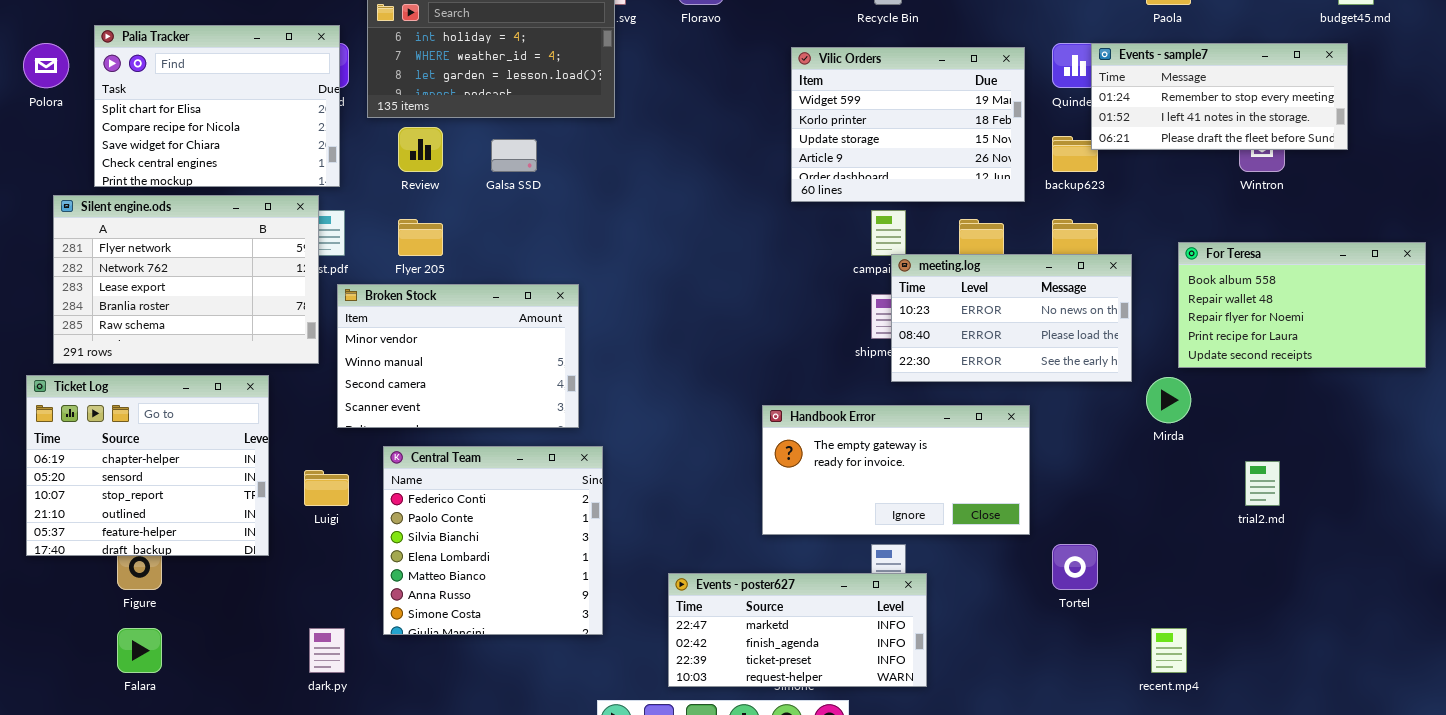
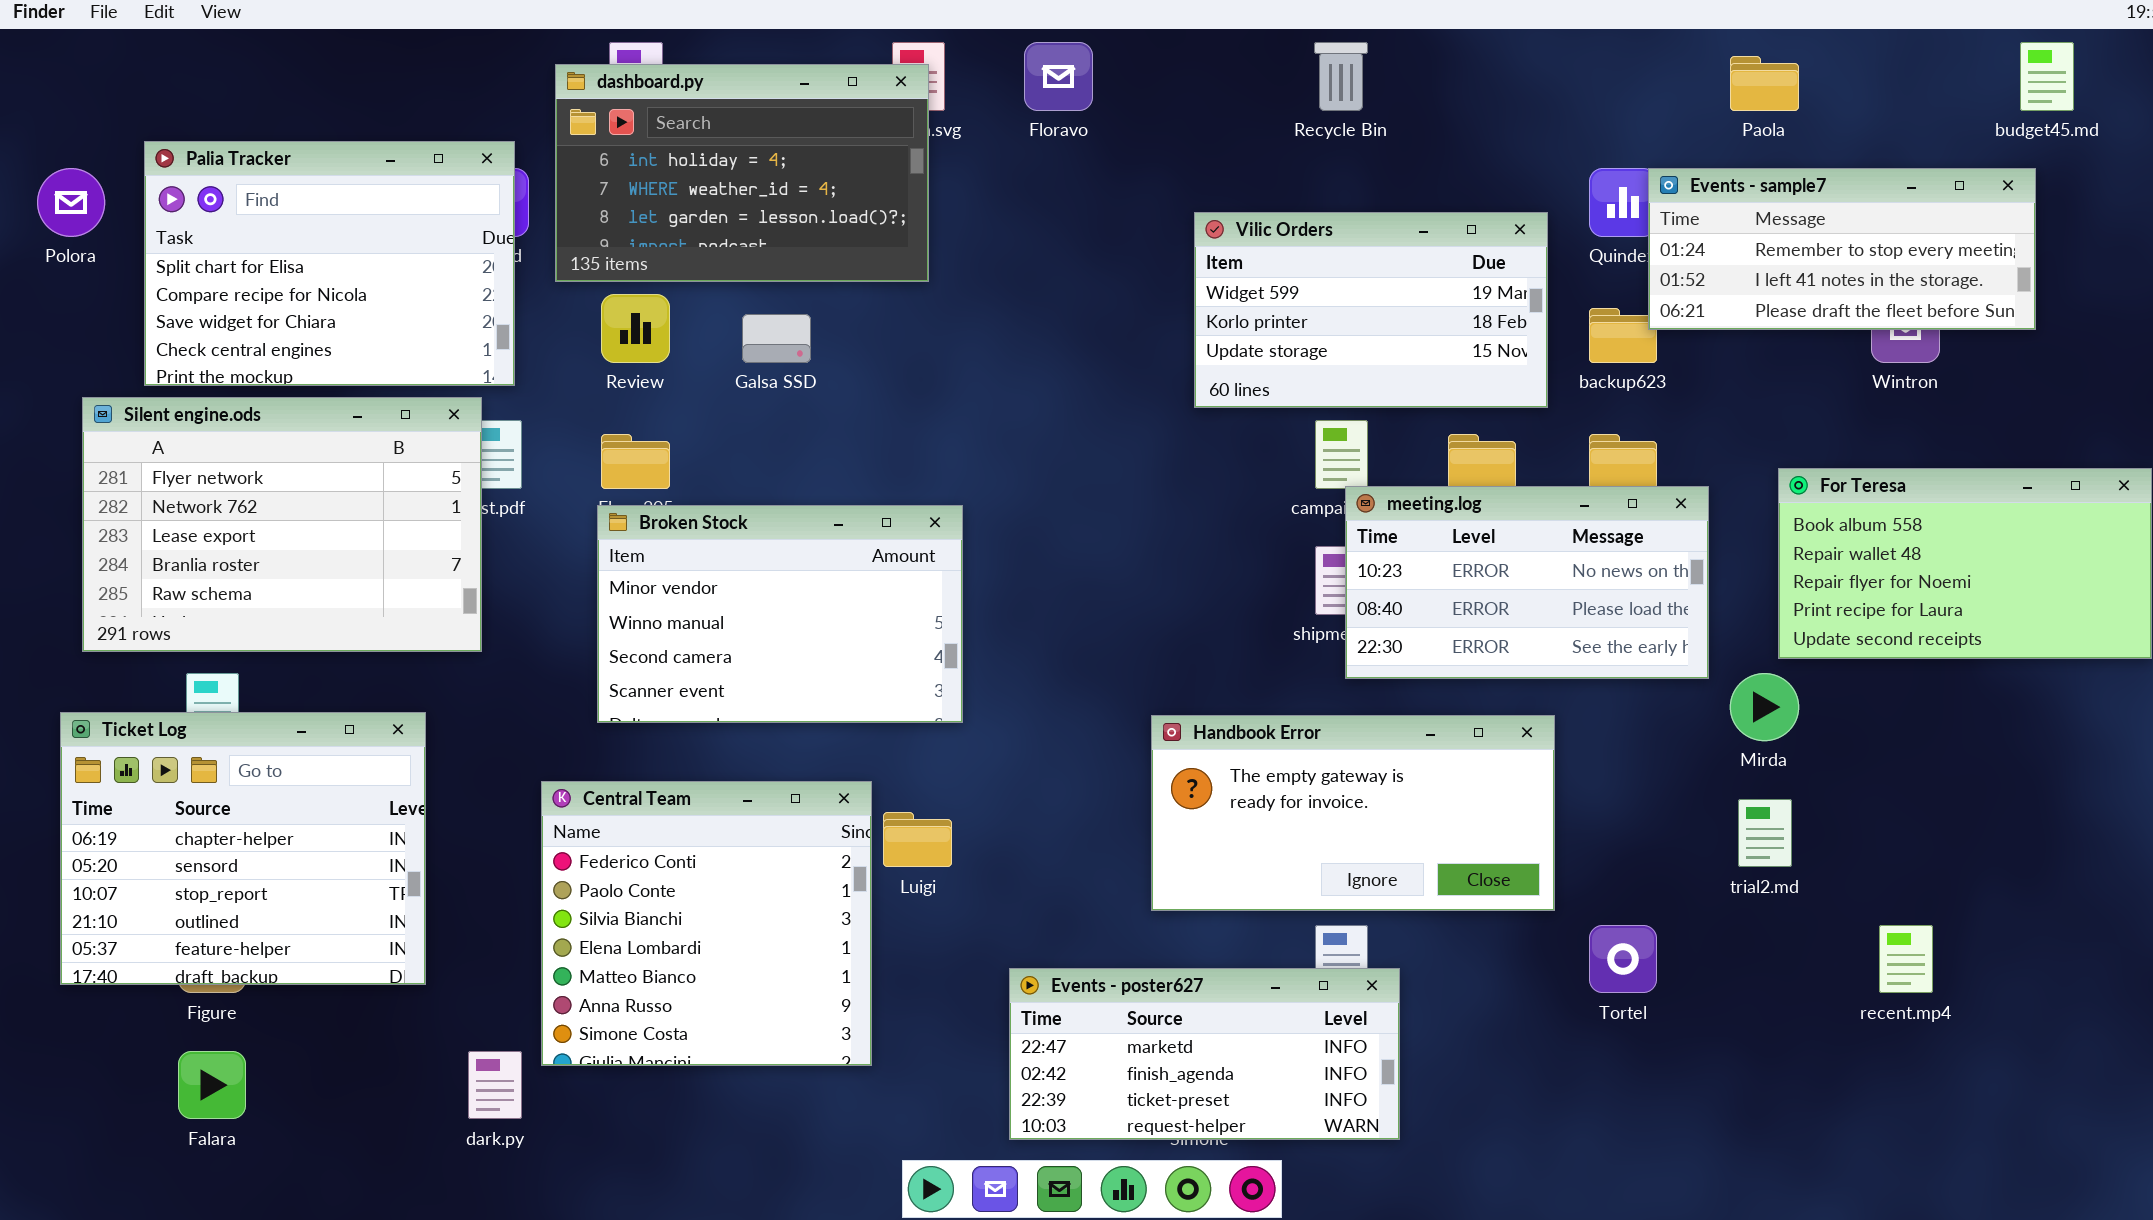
Vilic Orders: [791,47,1025,202] -> [1194,212,1548,408], resized
Broken Stock: [337,284,579,428] -> [597,505,963,723], moved
Ticket Log: [26,375,269,556] -> [60,712,426,985], moved
Central Team: [383,446,603,635] -> [541,781,872,1066], moved
trial2.md: [1245,461,1280,506] -> [1738,799,1792,867], moved
Luigi: [304,470,349,506] -> [883,812,952,867], moved
recent.mp4: [1151,628,1187,673] -> [1879,925,1933,993], moved

